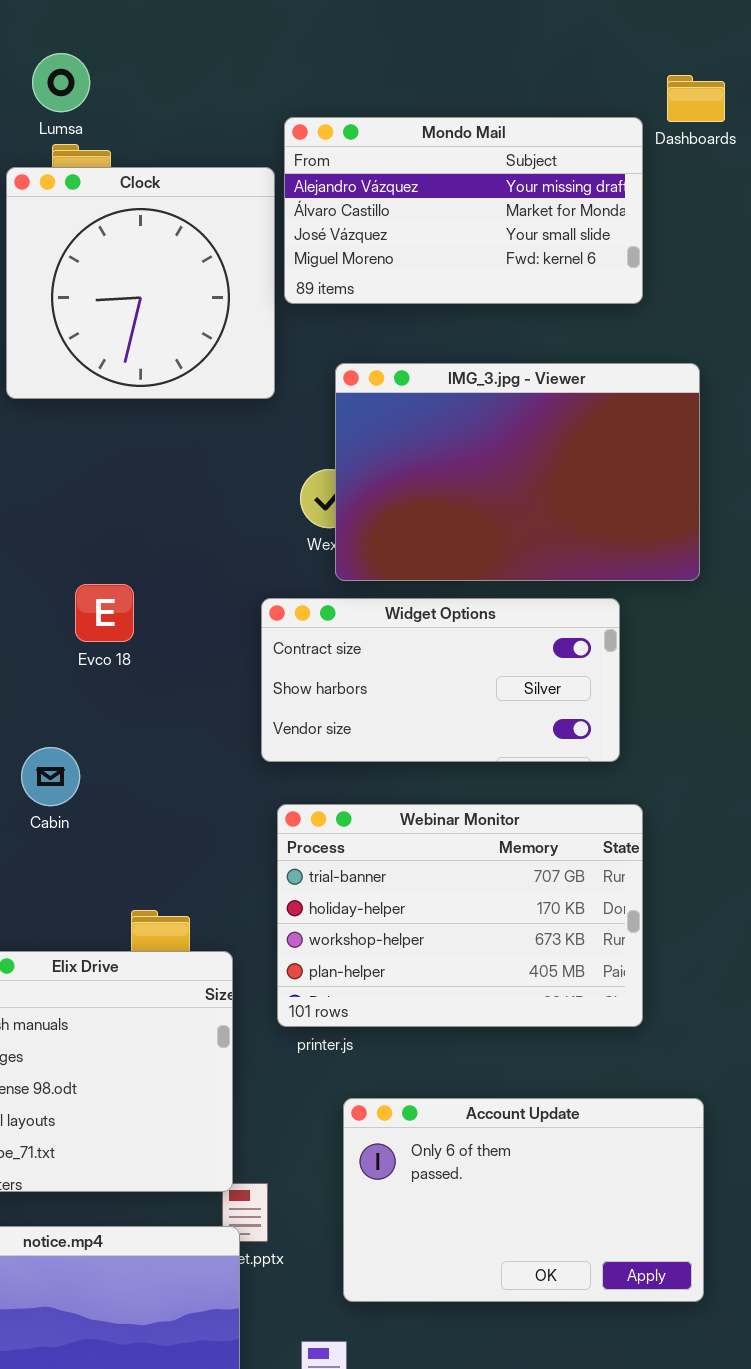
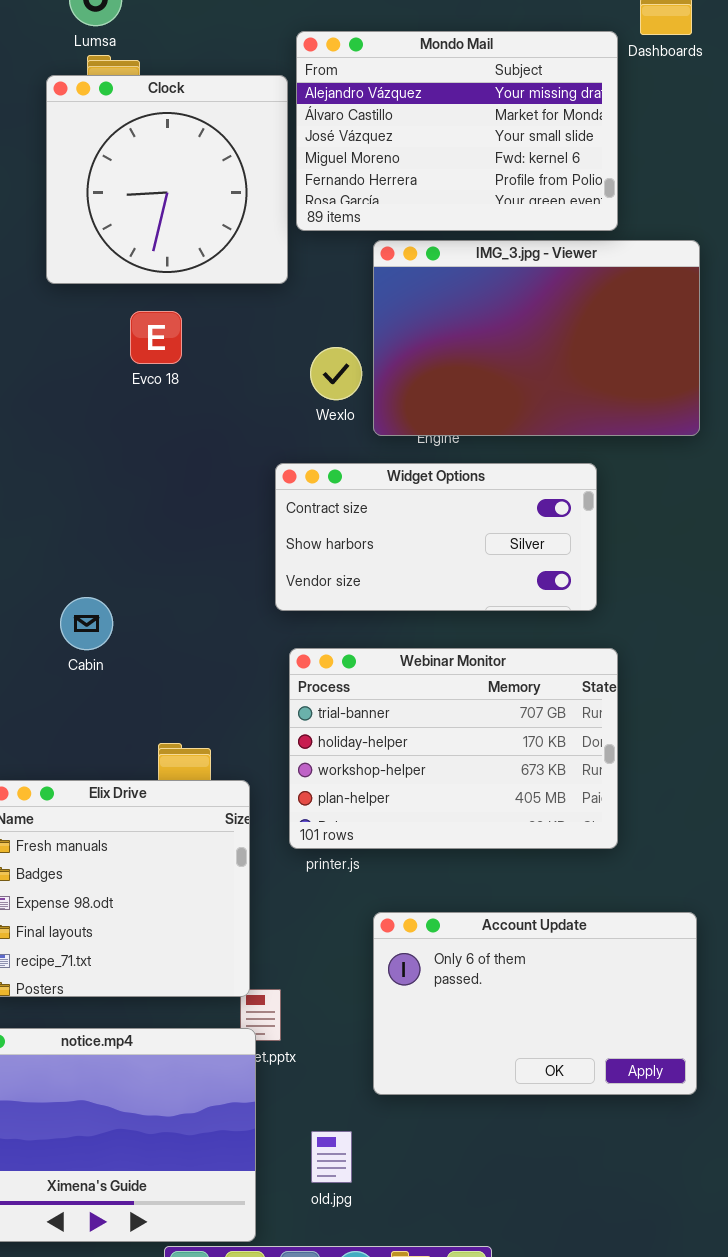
Mondo Mail: [284,117,643,304] -> [296,31,618,231], resized
IMG_3.jpg - Viewer: [335,363,700,581] -> [373,240,700,436], moved
Evco 18: [75,584,134,642] -> [130,311,182,364], moved
Account Update: [343,1098,704,1302] -> [373,912,697,1095], moved

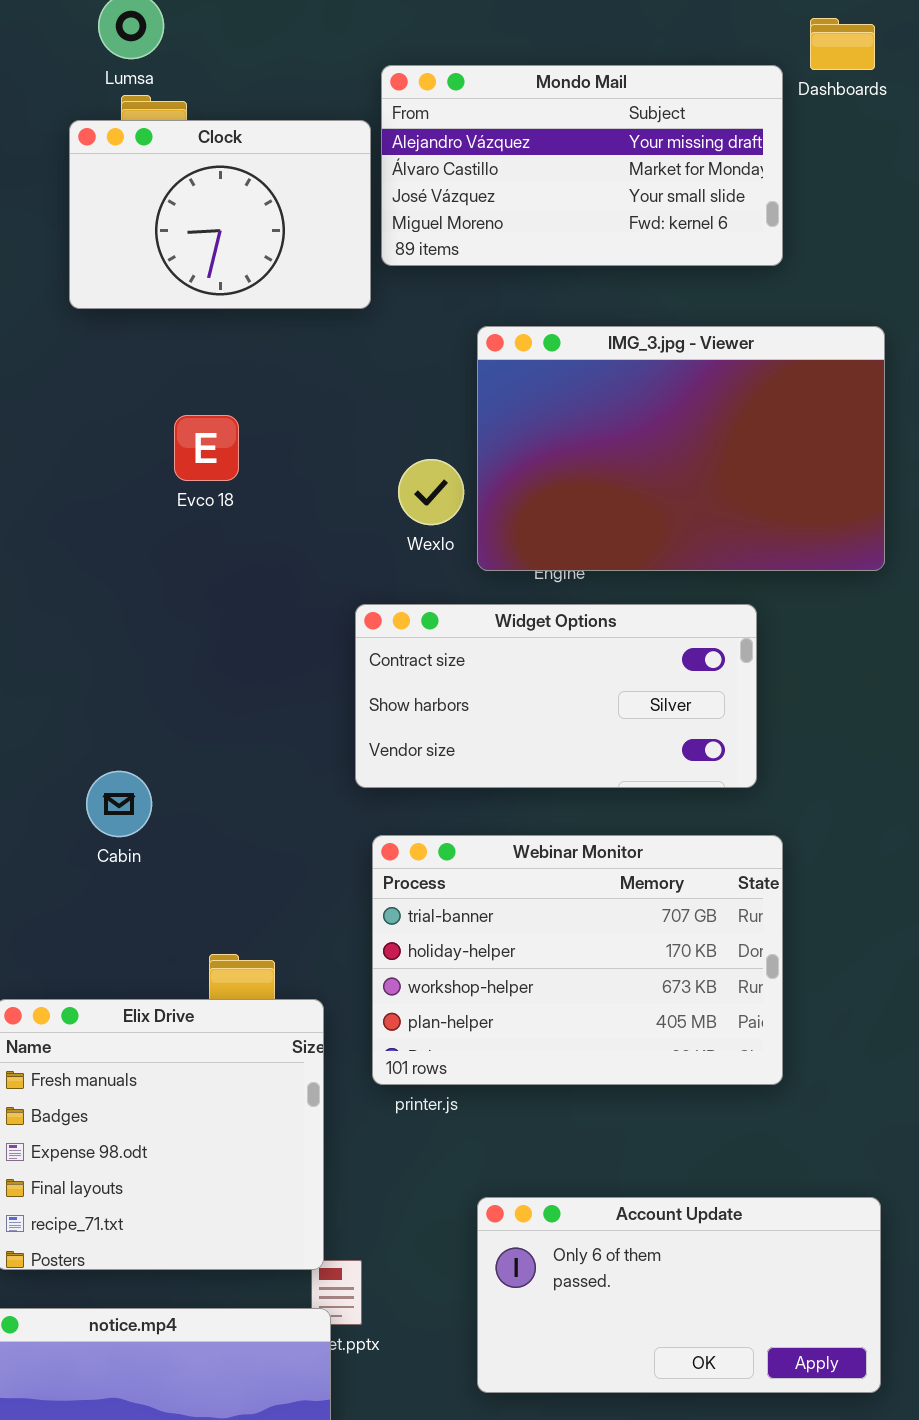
Mondo Mail: [296,31,618,231] -> [381,65,783,266], resized
Clock: [46,75,288,284] -> [69,120,371,309], resized
Account Update: [373,912,697,1095] -> [477,1197,881,1393], resized

